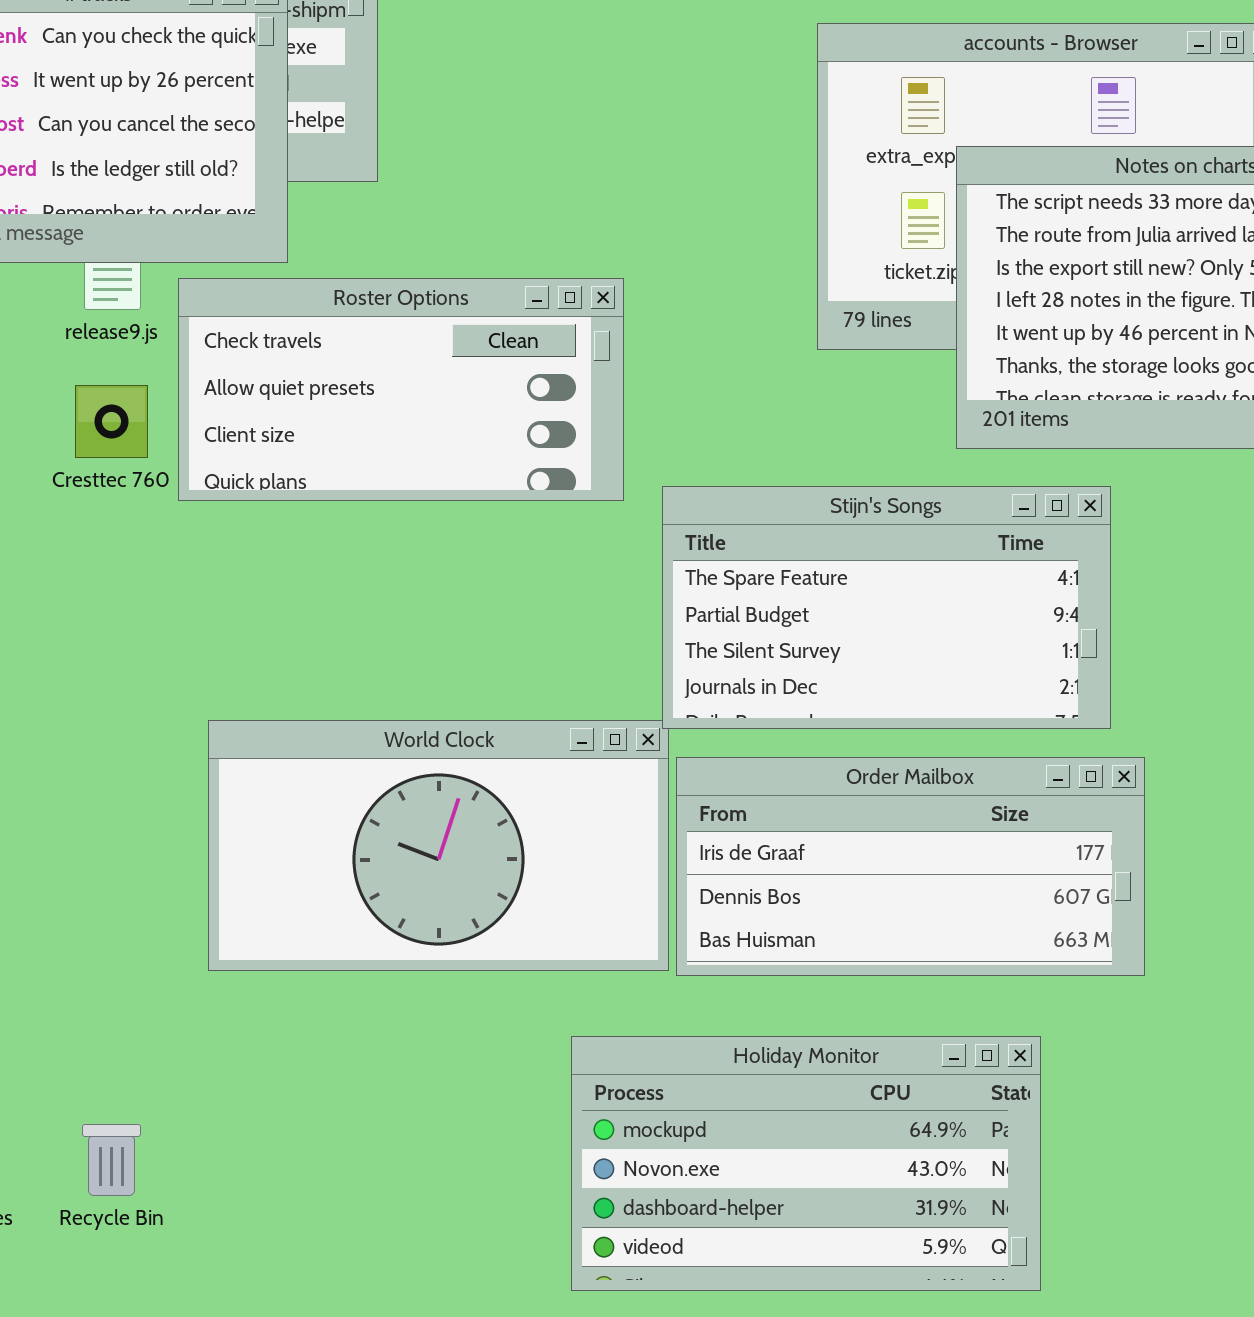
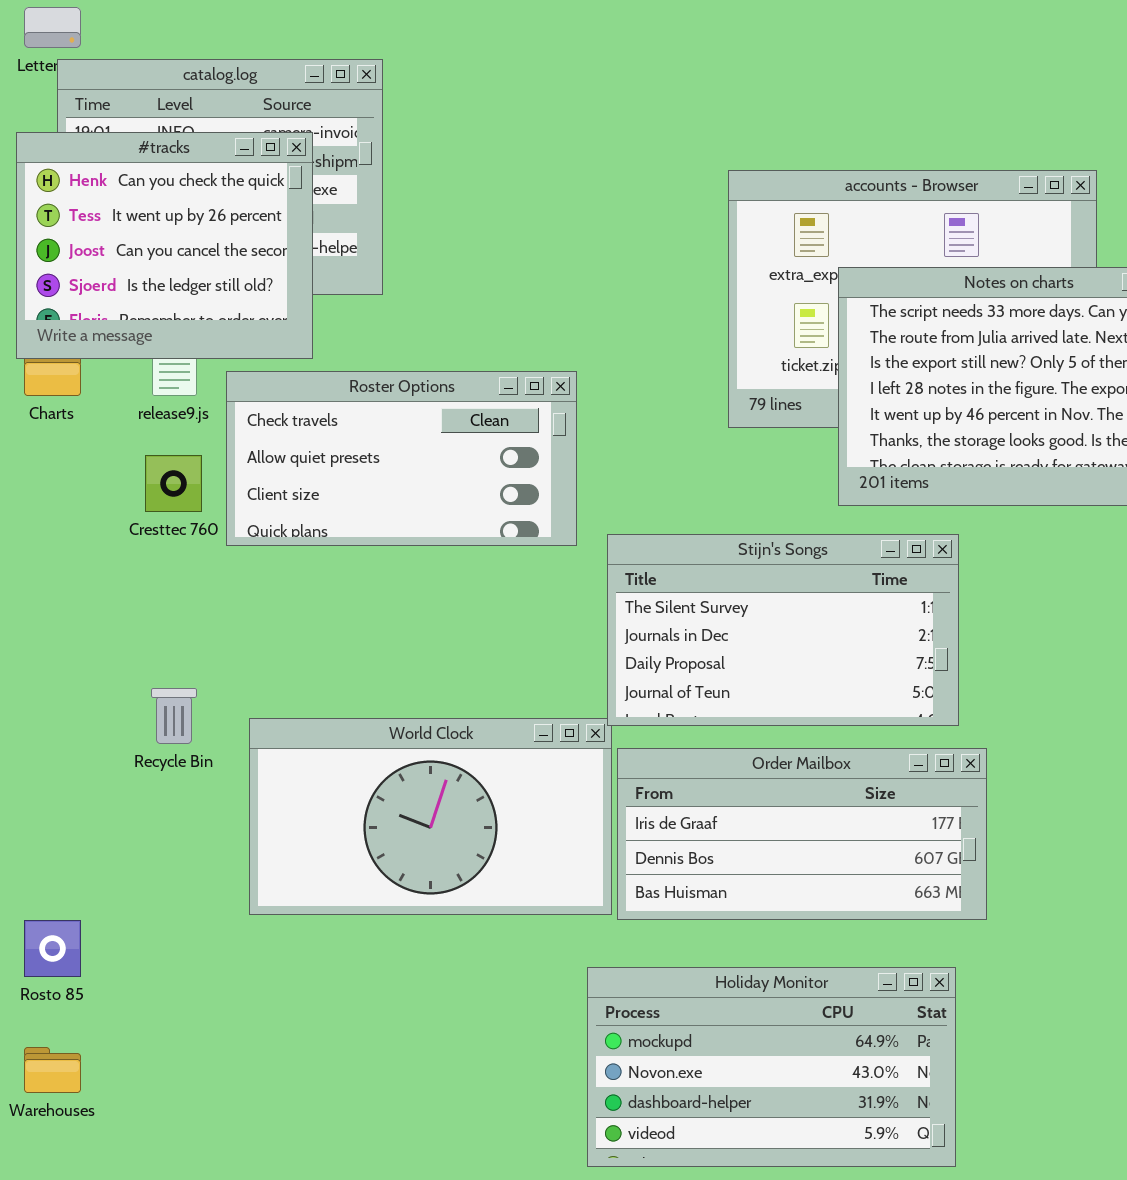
Stijn's Songs: [662,486,1111,729] -> [607,534,959,726], scrolled down 2 rows
Holiday Monitor: [571,1036,1041,1291] -> [587,967,956,1167], moved
Recycle Bin: [82,1124,141,1196] -> [151,688,197,744], moved

